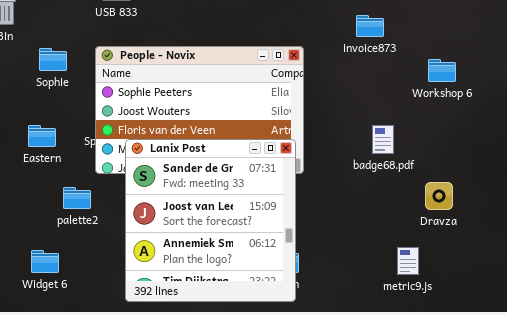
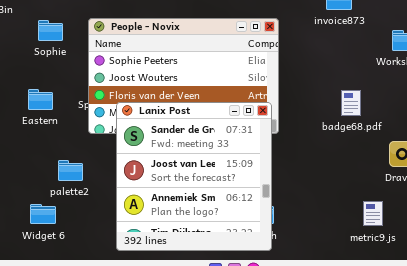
palette2: [63,187,91,209] -> [58,160,83,181], moved

